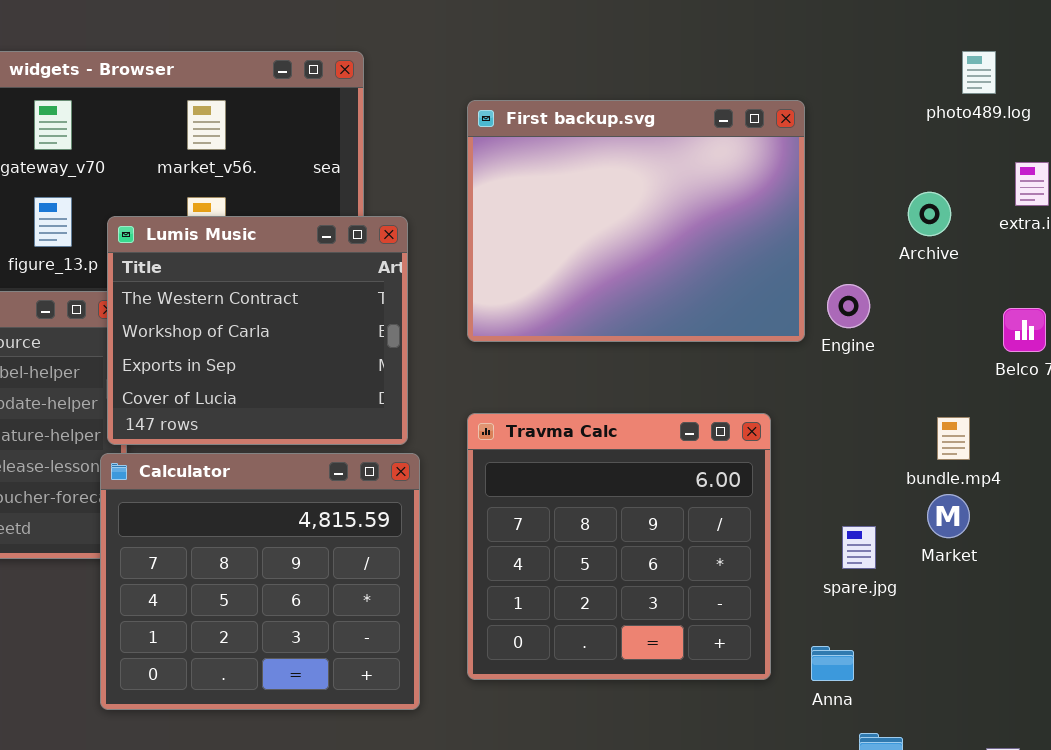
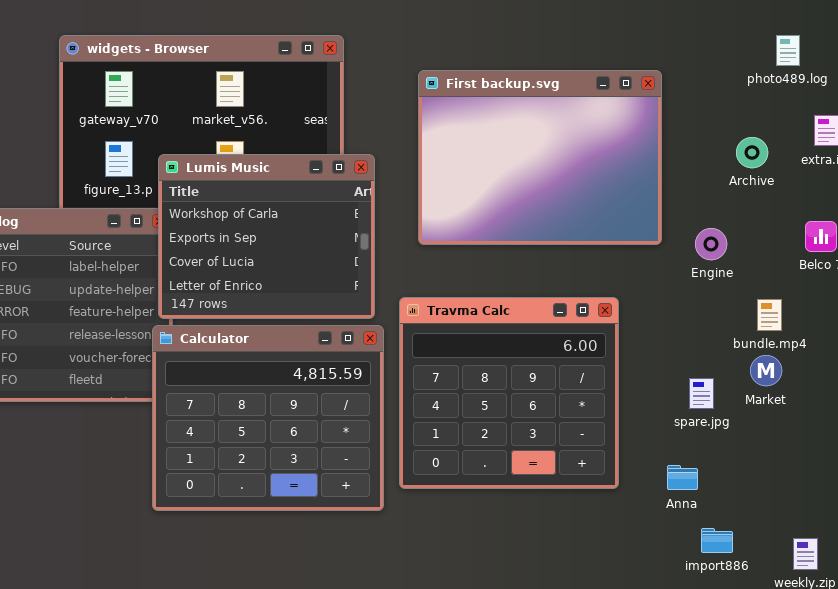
Lumis Music: [107,216,408,445] -> [158,154,375,319], scrolled down 1 row
Engine: [827,284,870,328] -> [695,228,727,260], moved
Travma Calc: [467,413,771,680] -> [399,297,619,489], moved

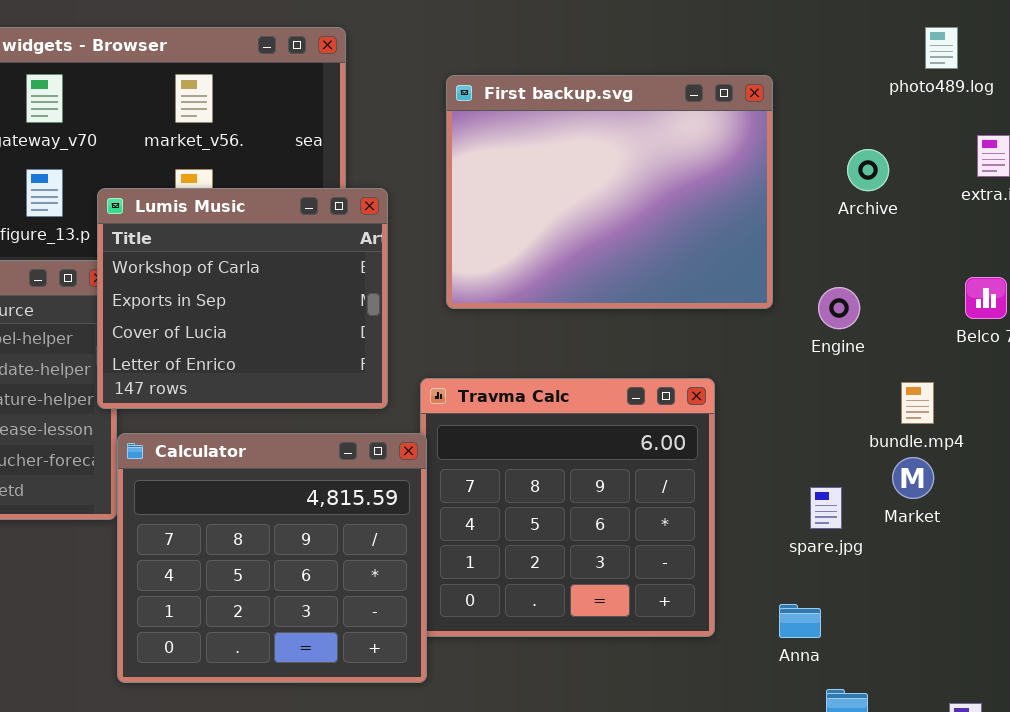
Archive: [736,137,768,168] -> [847,149,889,191], moved
Calculator: [152,325,384,511] -> [117,433,427,683], moved

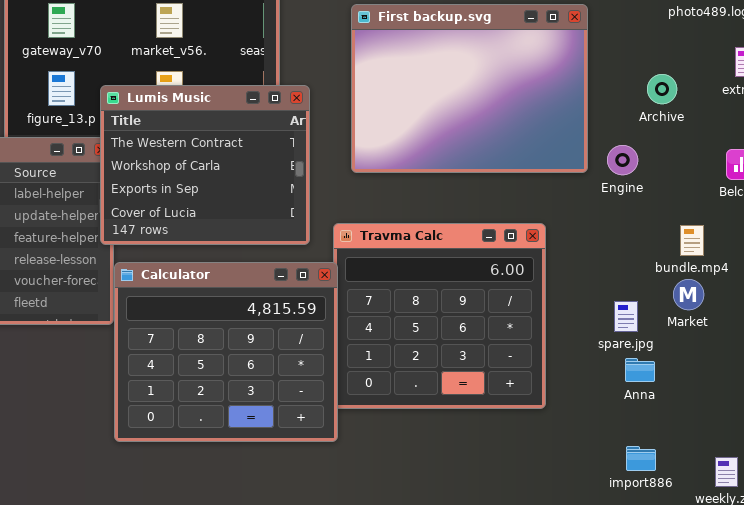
Archive: [847,149,889,191] -> [647,74,677,104], moved
Lumis Music: [97,188,388,409] -> [100,85,310,245], scrolled up 1 row
Engine: [818,287,860,329] -> [607,145,638,175], moved
Anna: [779,604,821,638] -> [625,358,655,382], moved

